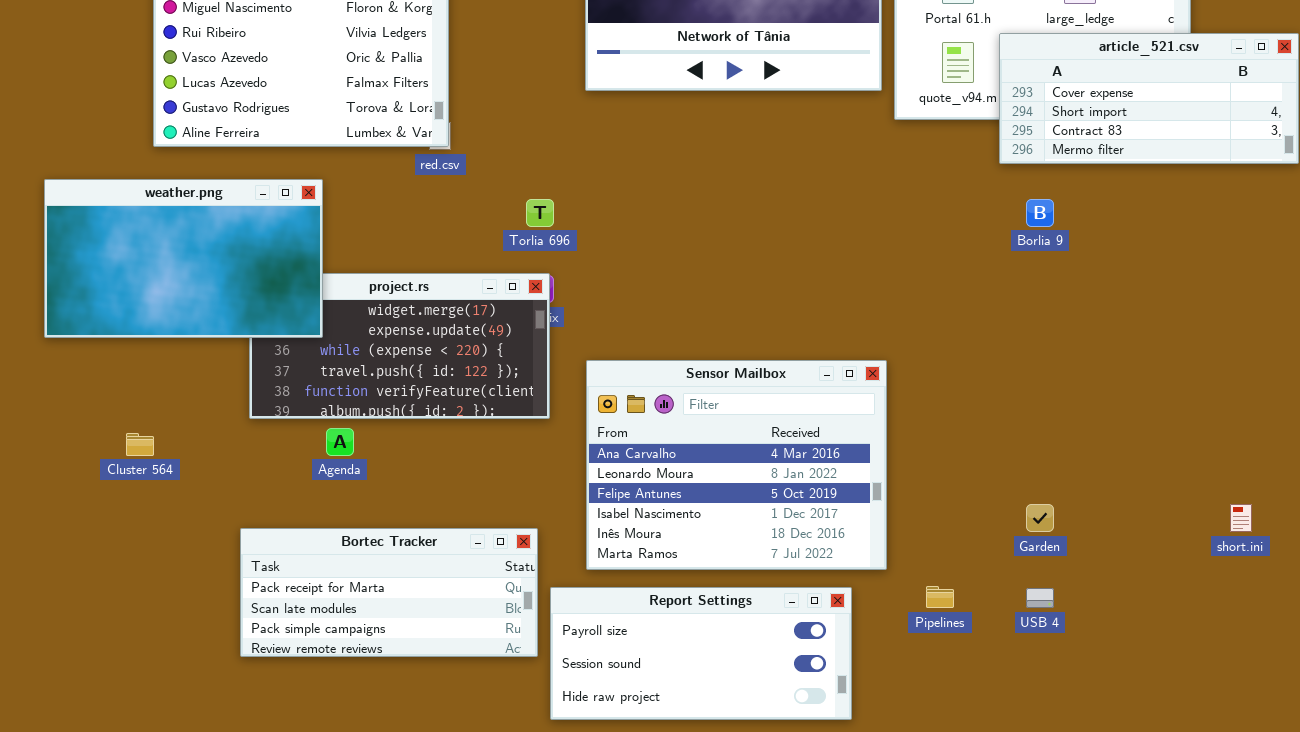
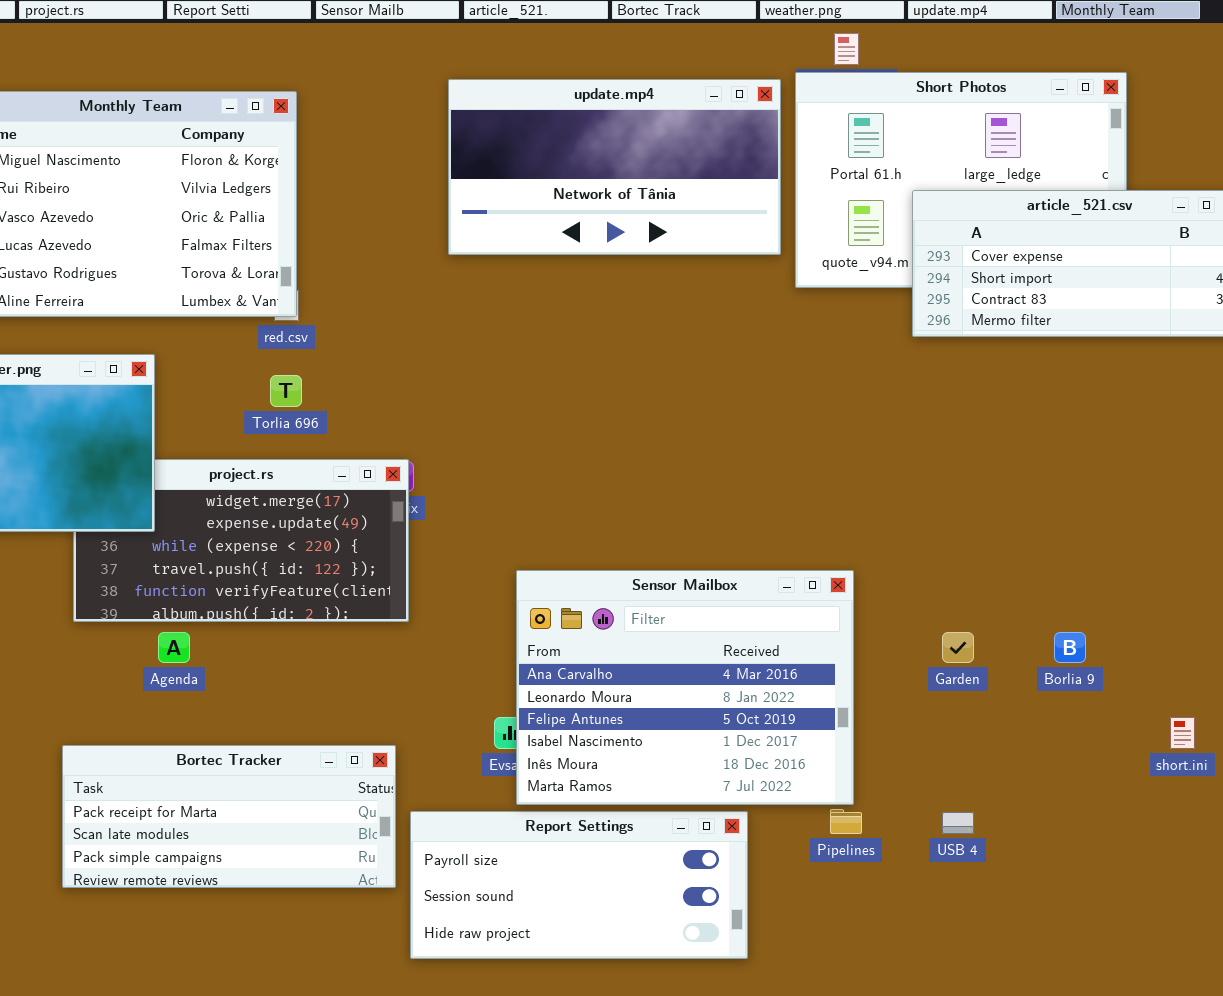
Torlia 696: [526,199,554,227] -> [270,375,302,407], moved
Borlia 9: [1026,199,1054,227] -> [1054,632,1086,663], moved
Sensor Mailbox: [586,360,887,570] -> [516,570,854,805], moved
Garden: [1026,504,1054,532] -> [942,632,974,663], moved

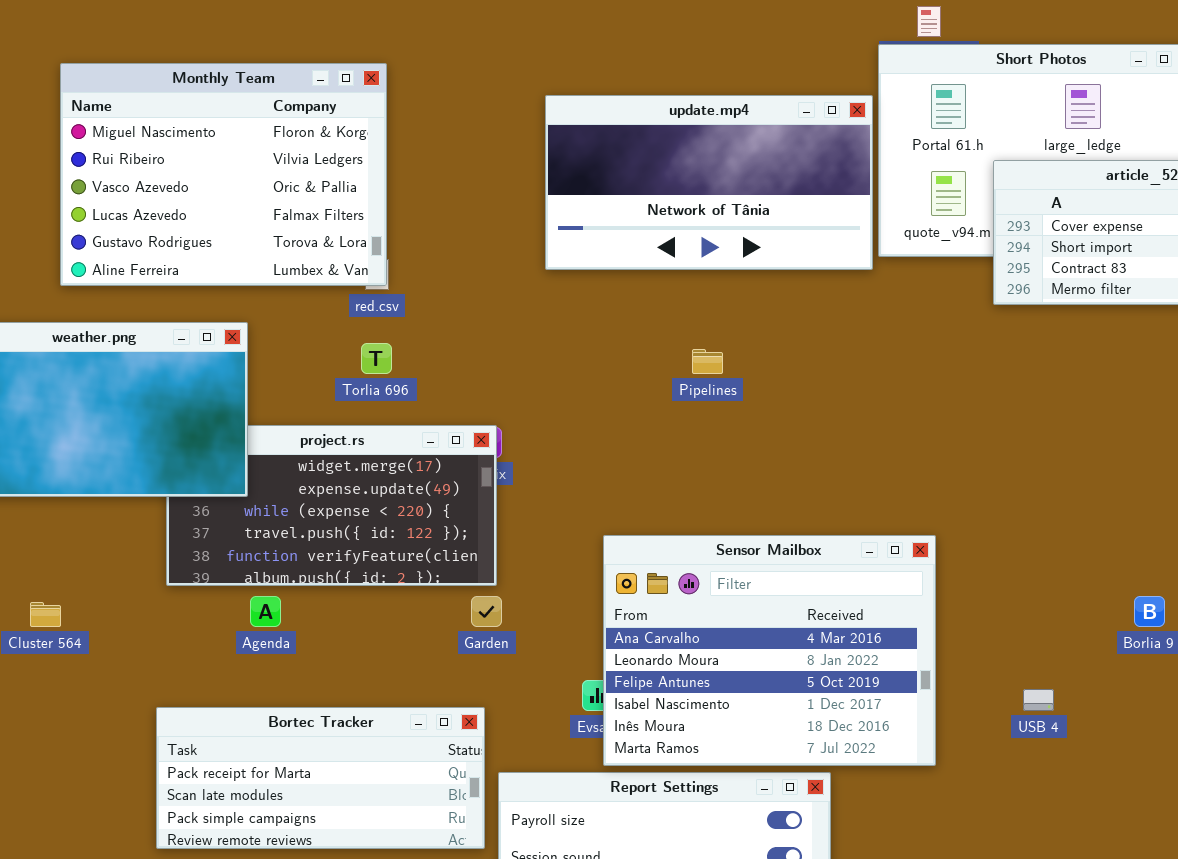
update.mp4: [448,79,781,255] -> [545,95,873,270], moved
Garden: [942,632,974,663] -> [471,596,502,627], moved
Pipelines: [830,809,862,834] -> [692,349,723,374], moved
USB 4: [942,812,974,834] -> [1023,689,1054,711], moved

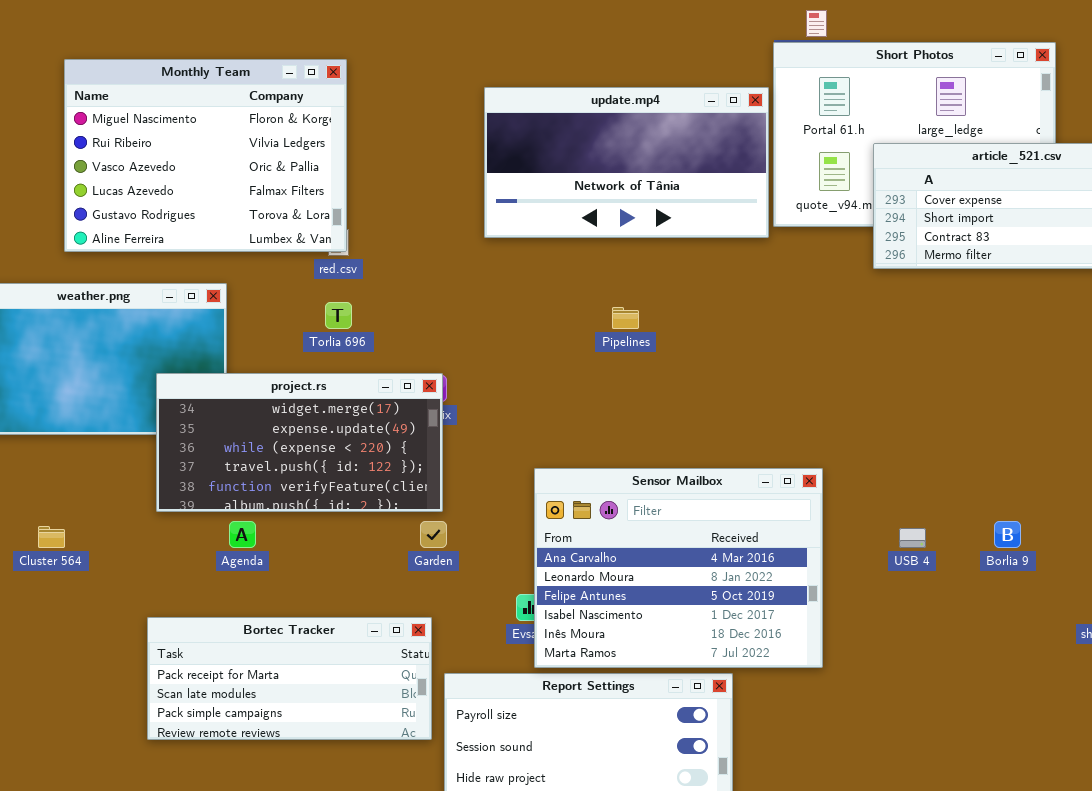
project.rs: [166,425,497,586] -> [156,373,443,512], raised
USB 4: [1023,689,1054,711] -> [899,528,926,548], moved

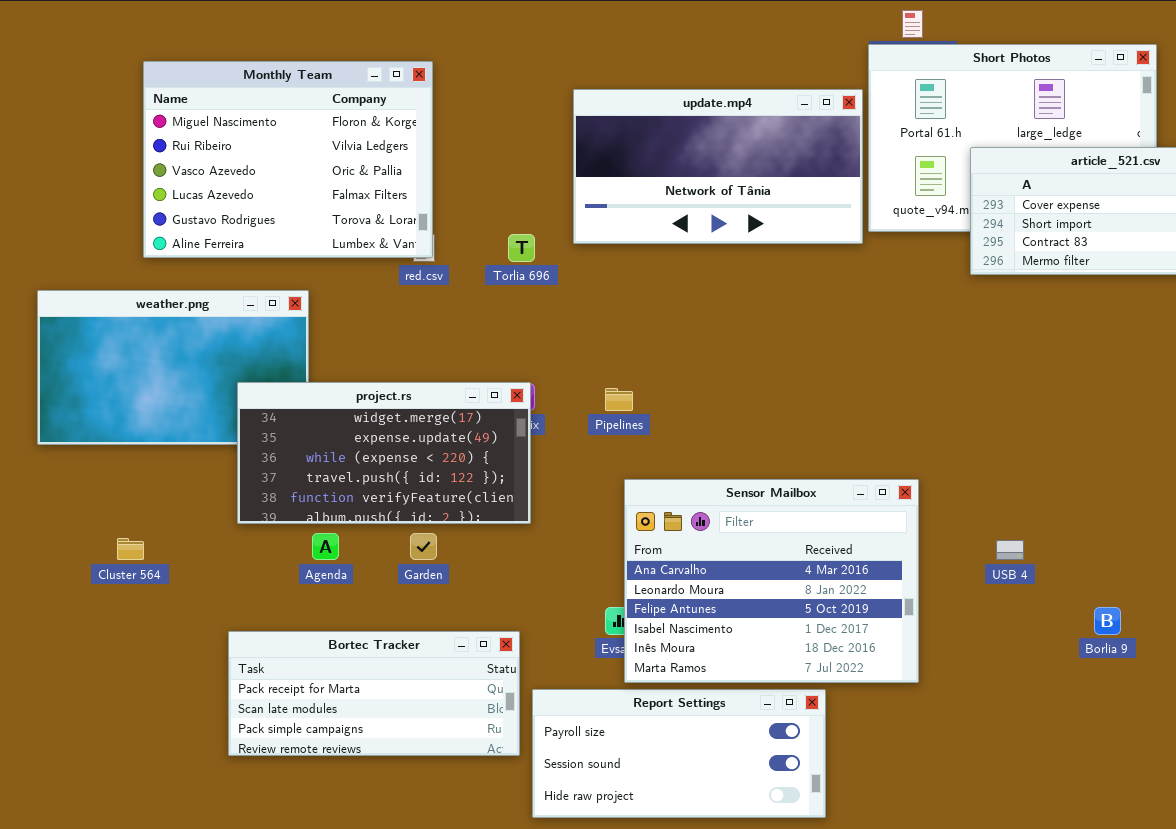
Torlia 696: [325,302,352,329] -> [508,234,535,262], moved
Pipelines: [612,307,639,329] -> [605,388,633,411], moved
Garden: [420,521,447,548] -> [410,533,437,560], moved
Borlia 9: [994,521,1021,548] -> [1094,607,1121,635], moved

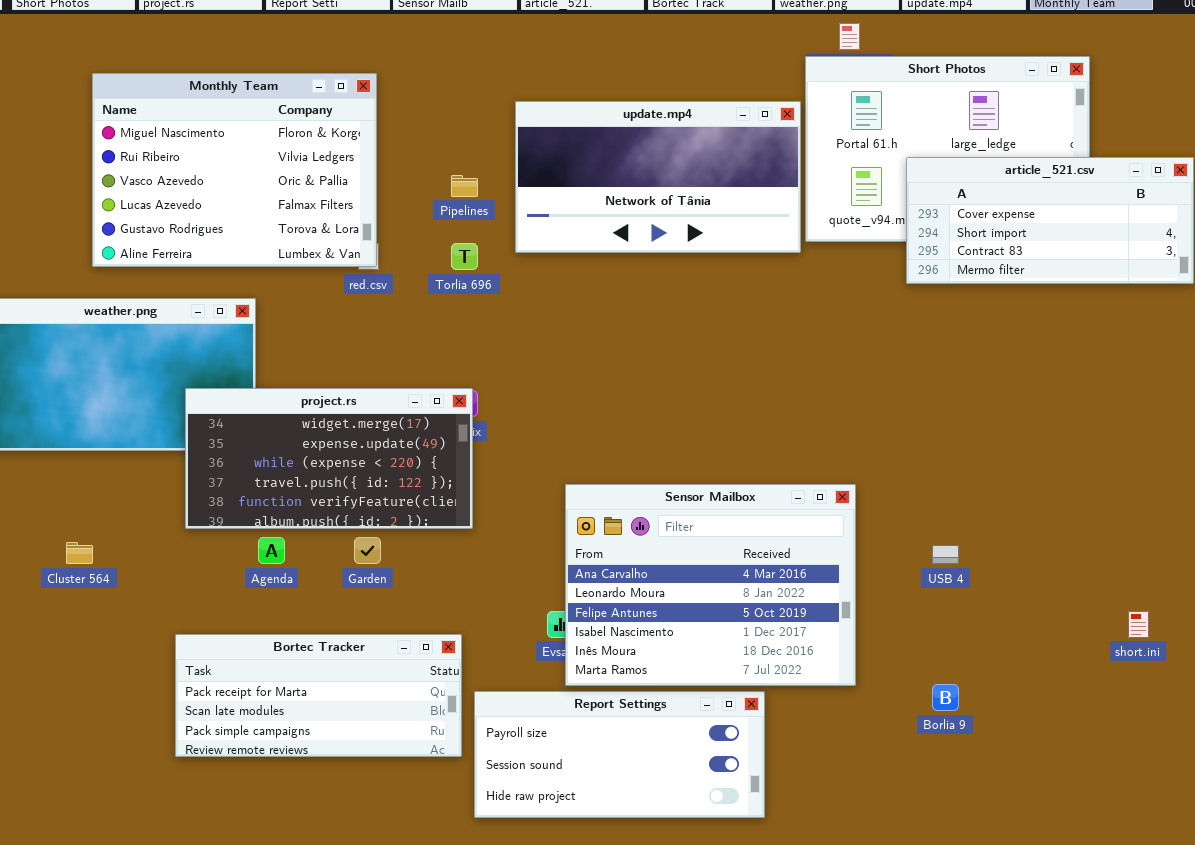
Pipelines: [605,388,633,411] -> [451,175,478,197], moved
Borlia 9: [1094,607,1121,635] -> [932,684,959,711], moved

